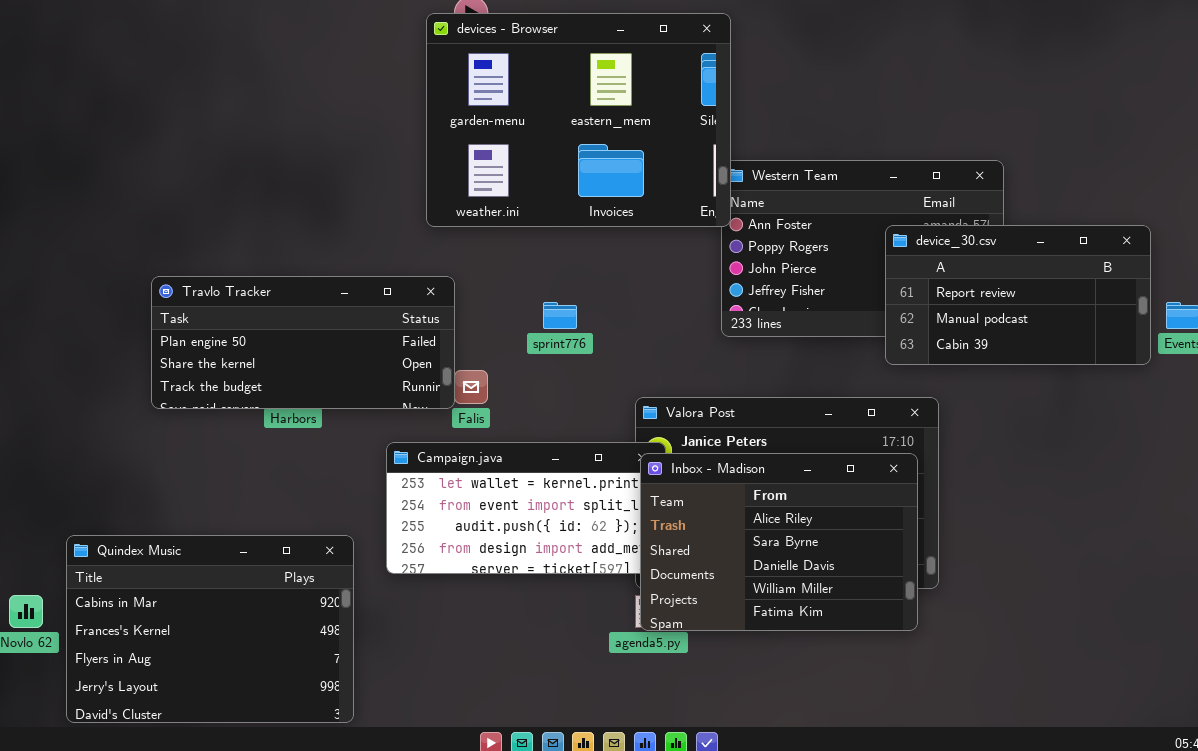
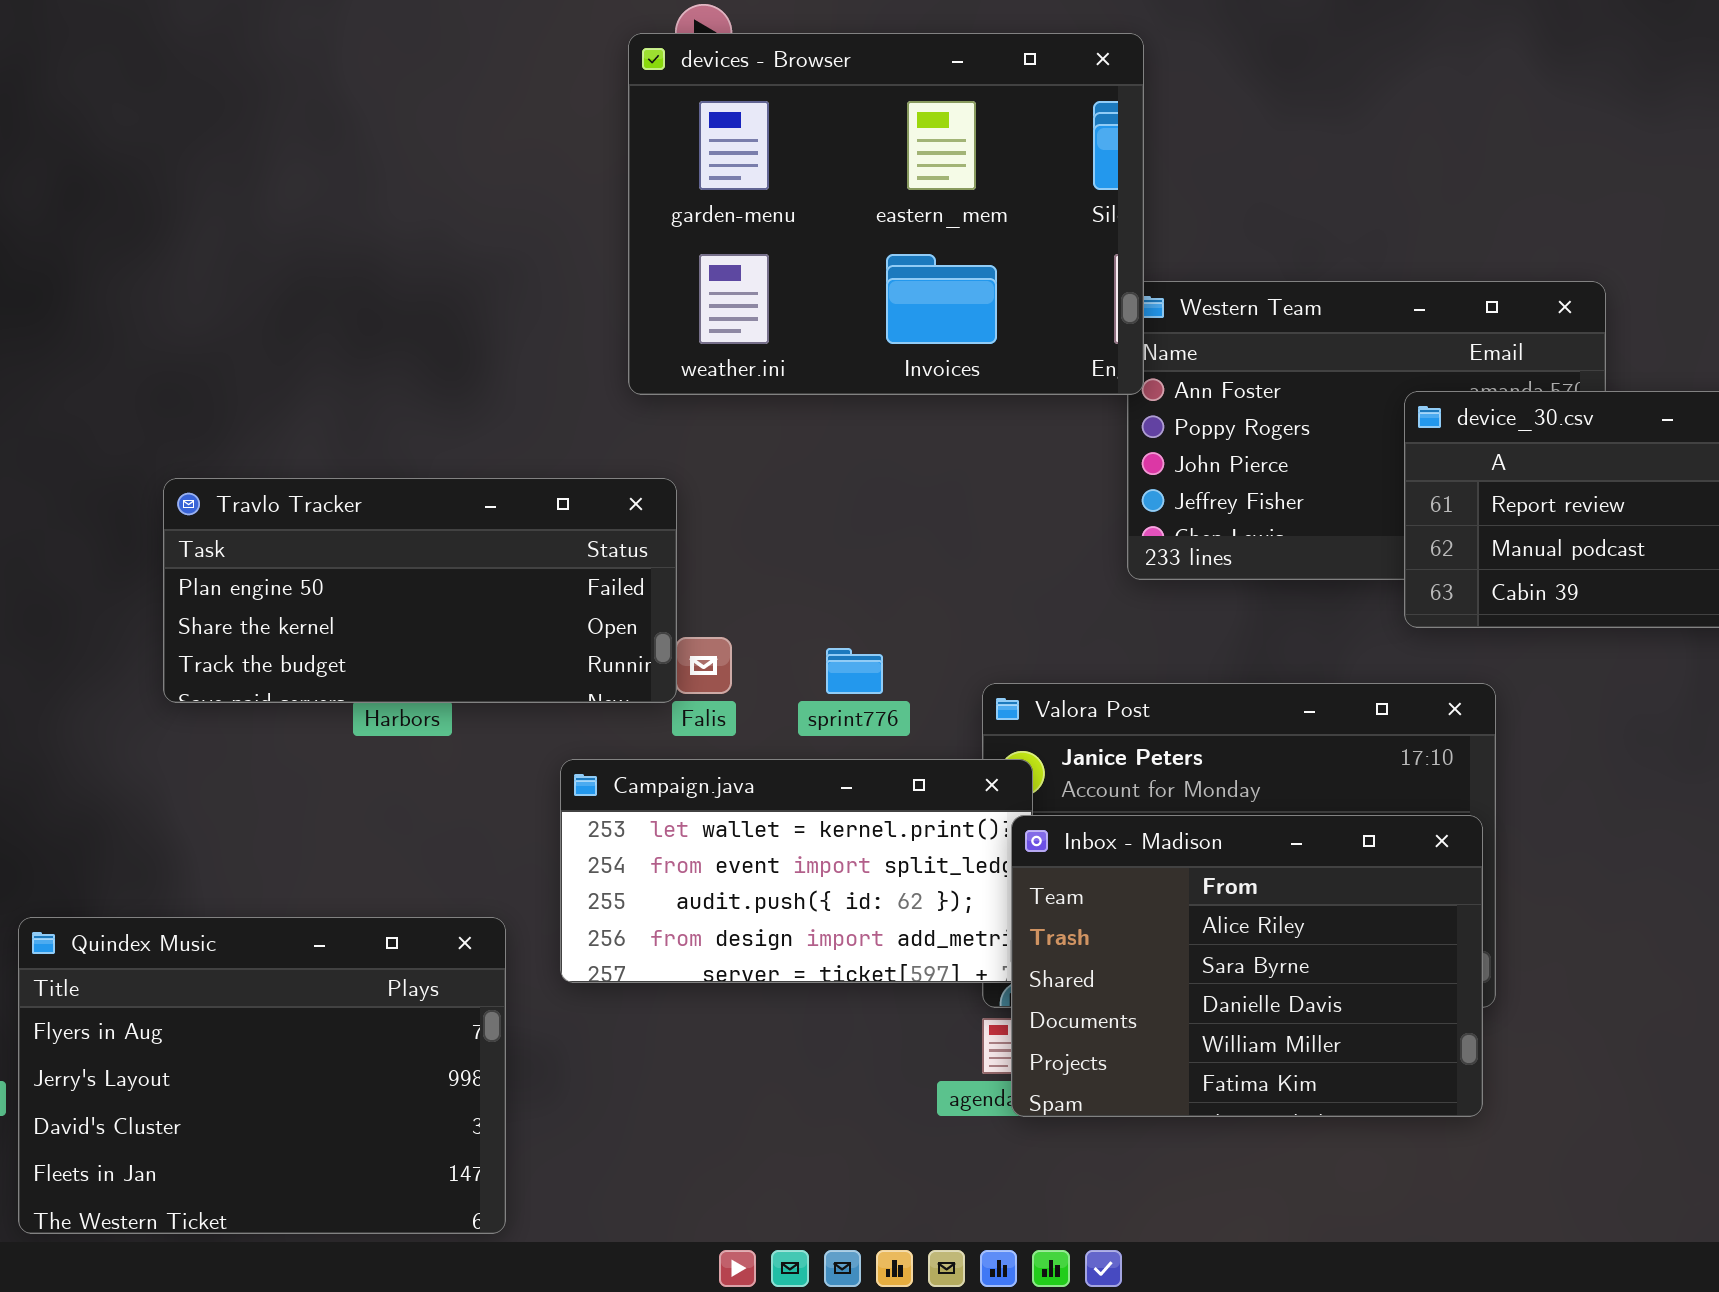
sprint776: [543,302,577,329] -> [826,648,883,694], moved
Inbox - Madison: [640,453,918,631] -> [1011,815,1483,1117], moved
Quindex Music: [66,535,354,723] -> [18,917,506,1234], scrolled down 2 rows

